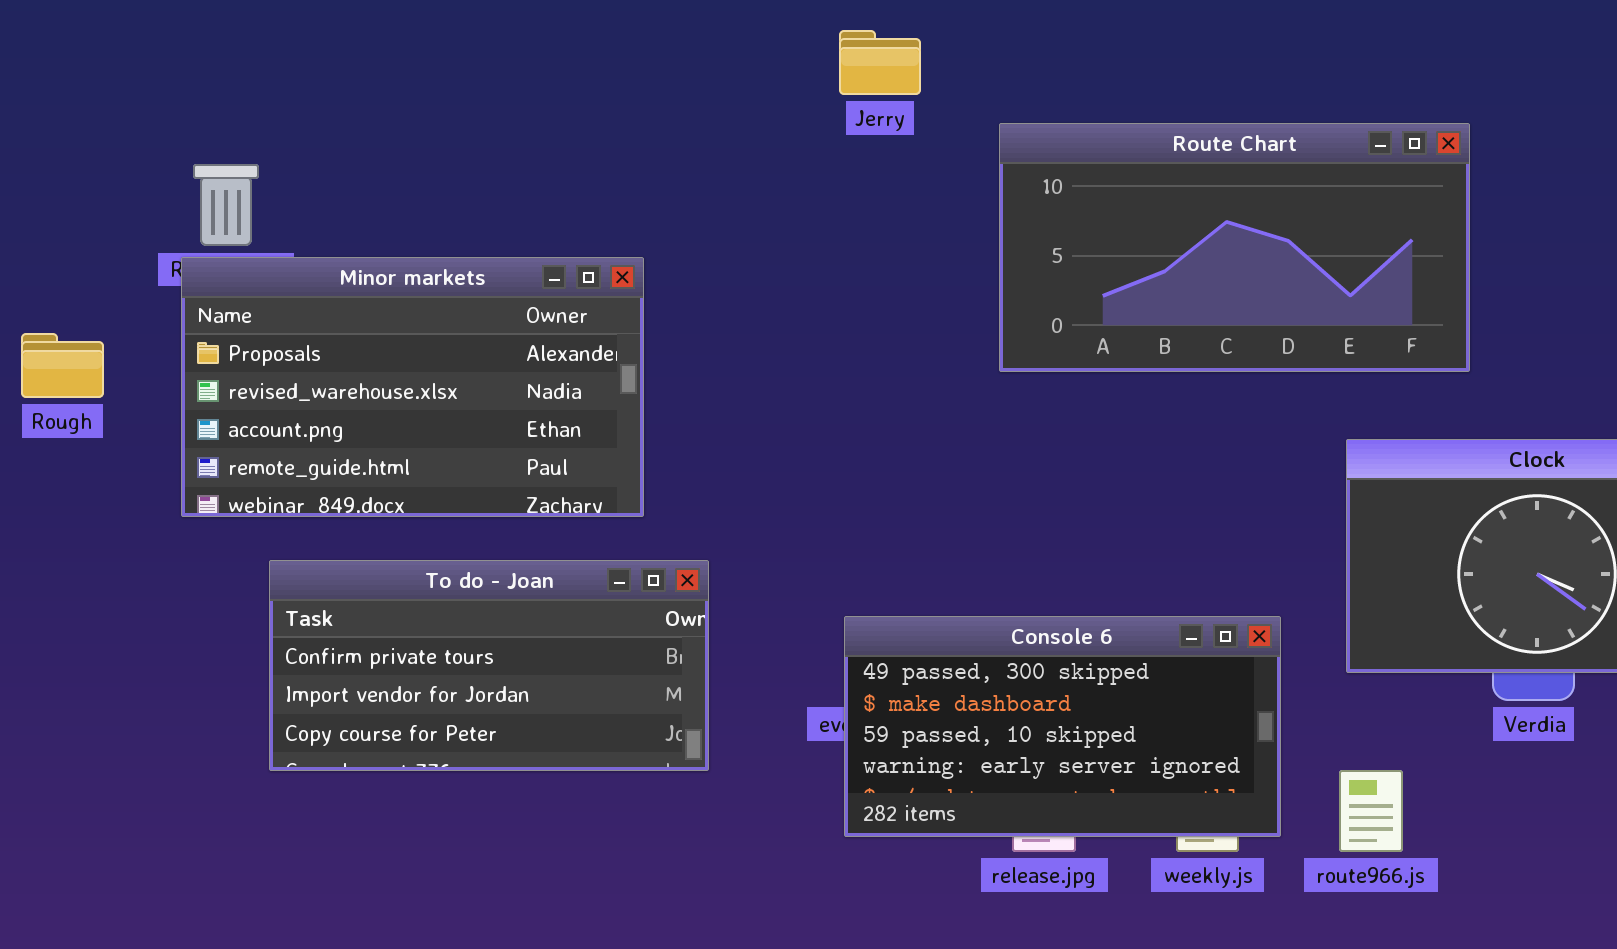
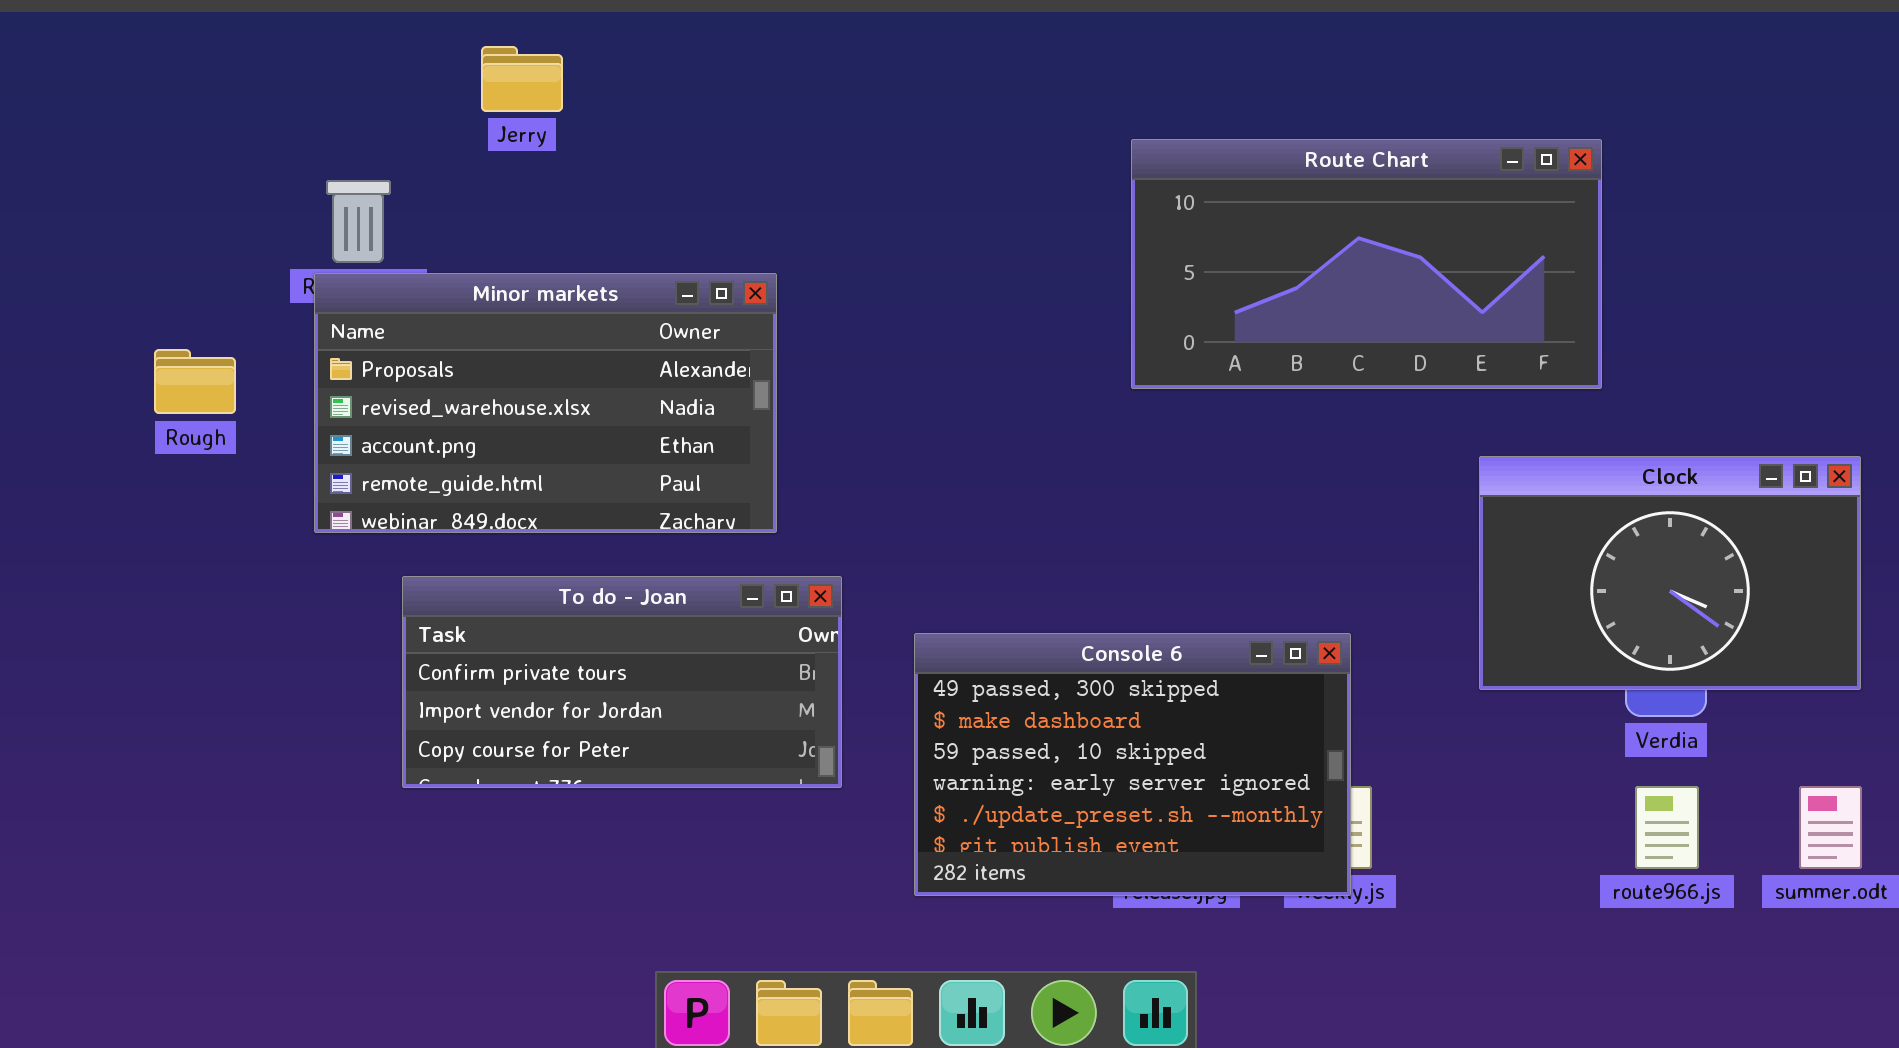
Jerry: [839,30,921,95] -> [481,46,563,112], moved
Console 6: [844,616,1281,837] -> [914,633,1351,896], moved, resized
route966.js: [1339,770,1403,852] -> [1635,786,1699,869], moved

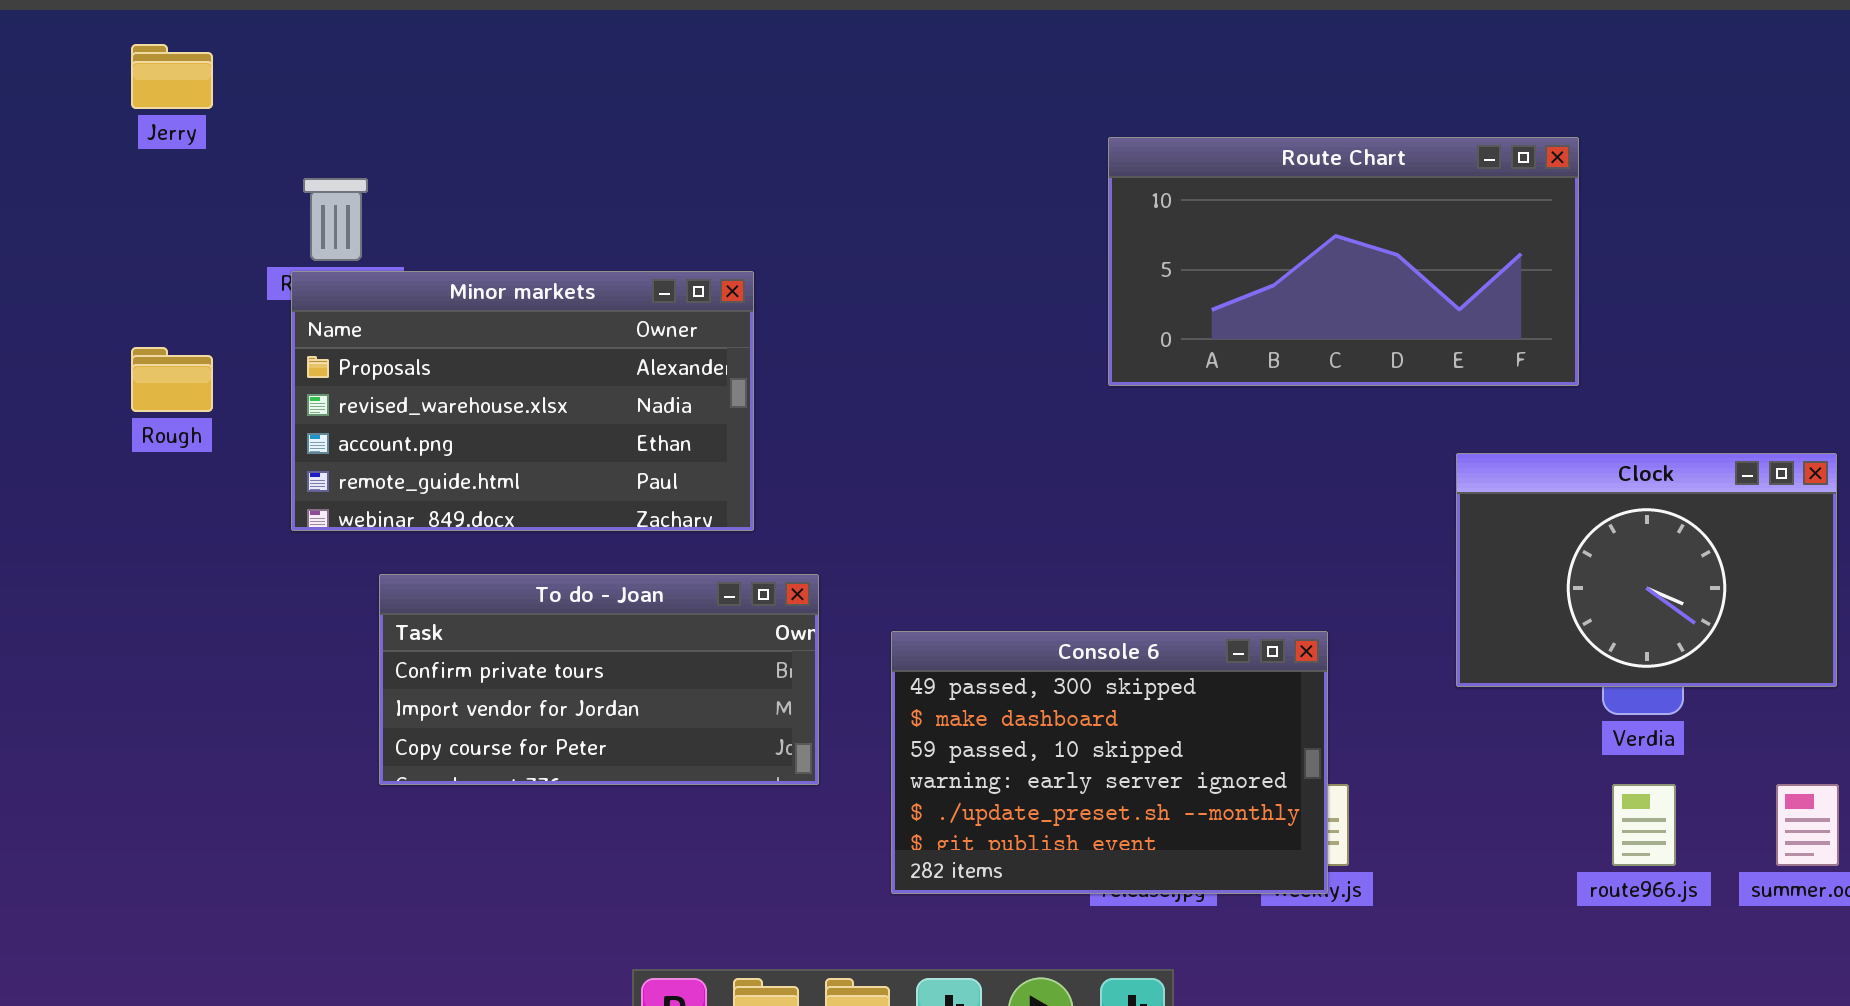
Jerry: [481,46,563,112] -> [131,44,213,109], moved

